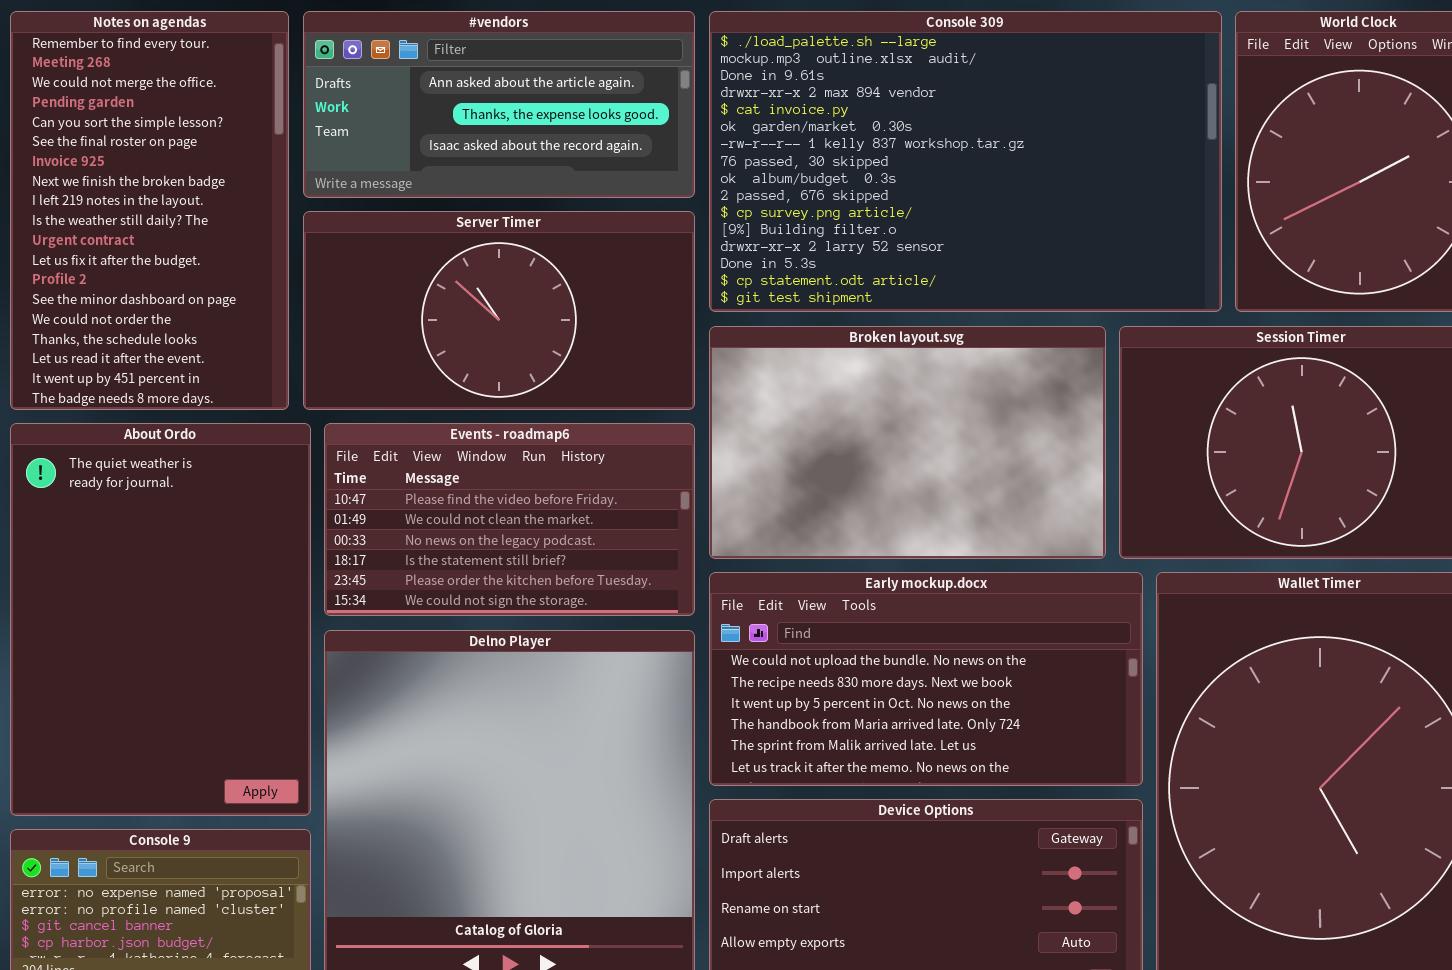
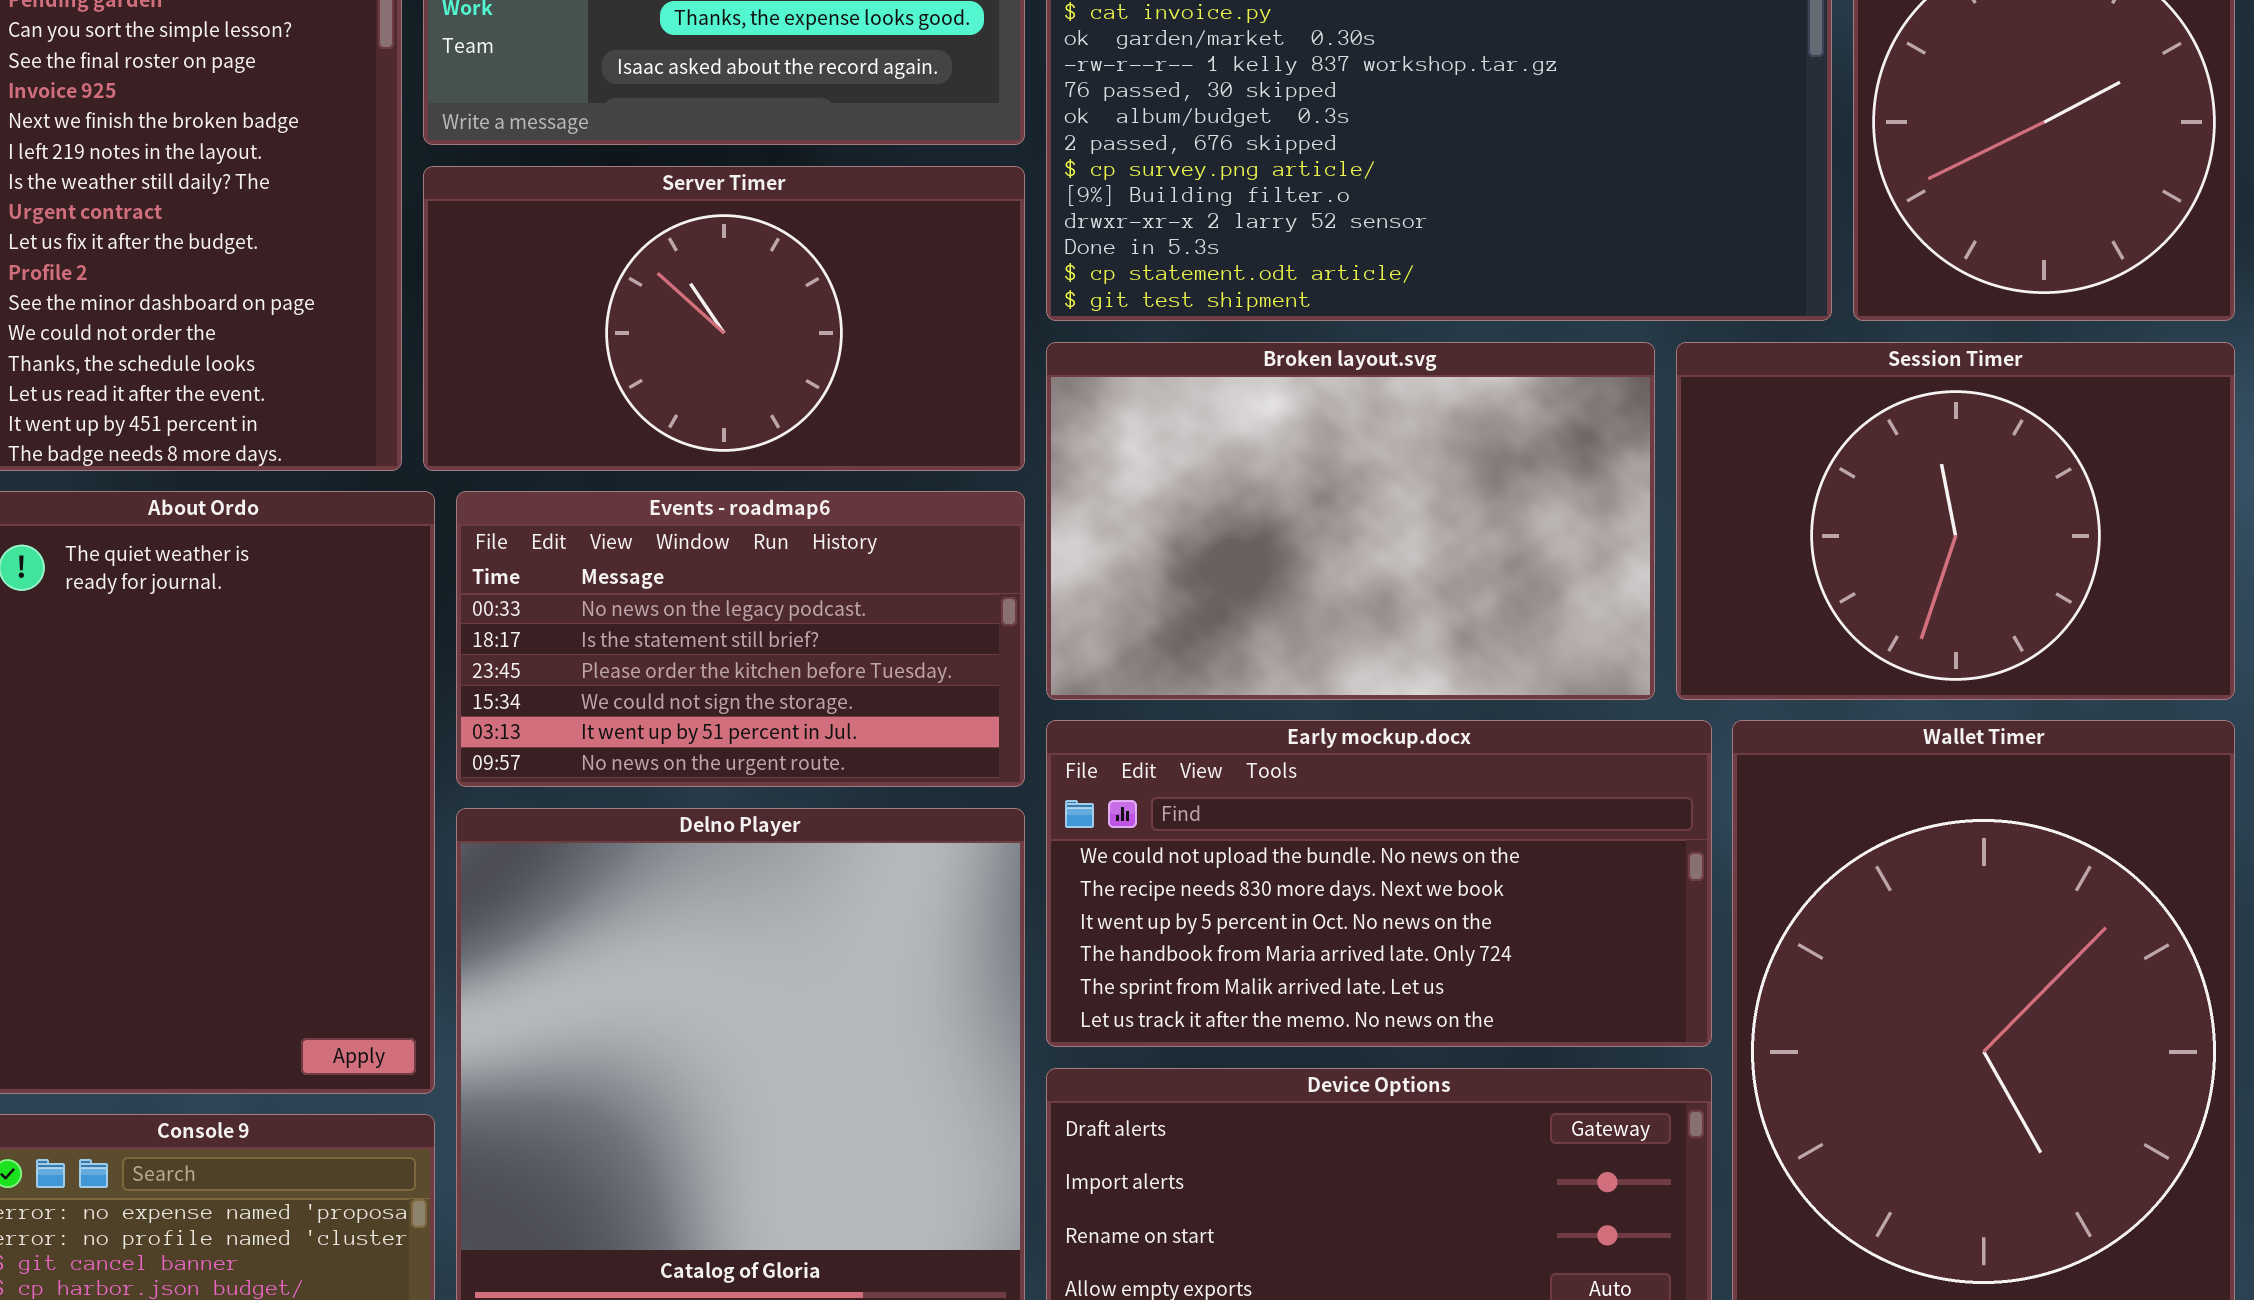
Events - roadmap6: [324,423,695,616] -> [456,491,1025,787], scrolled down 2 rows

